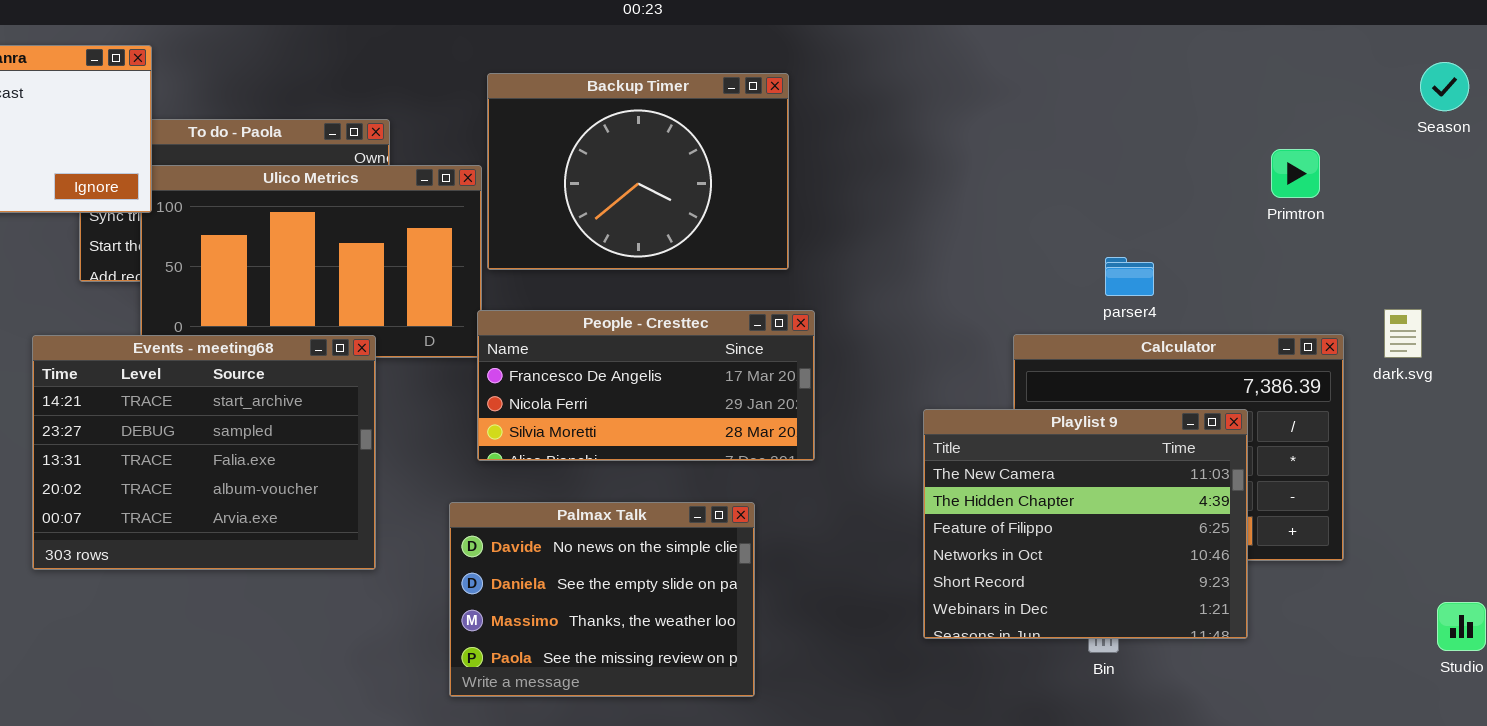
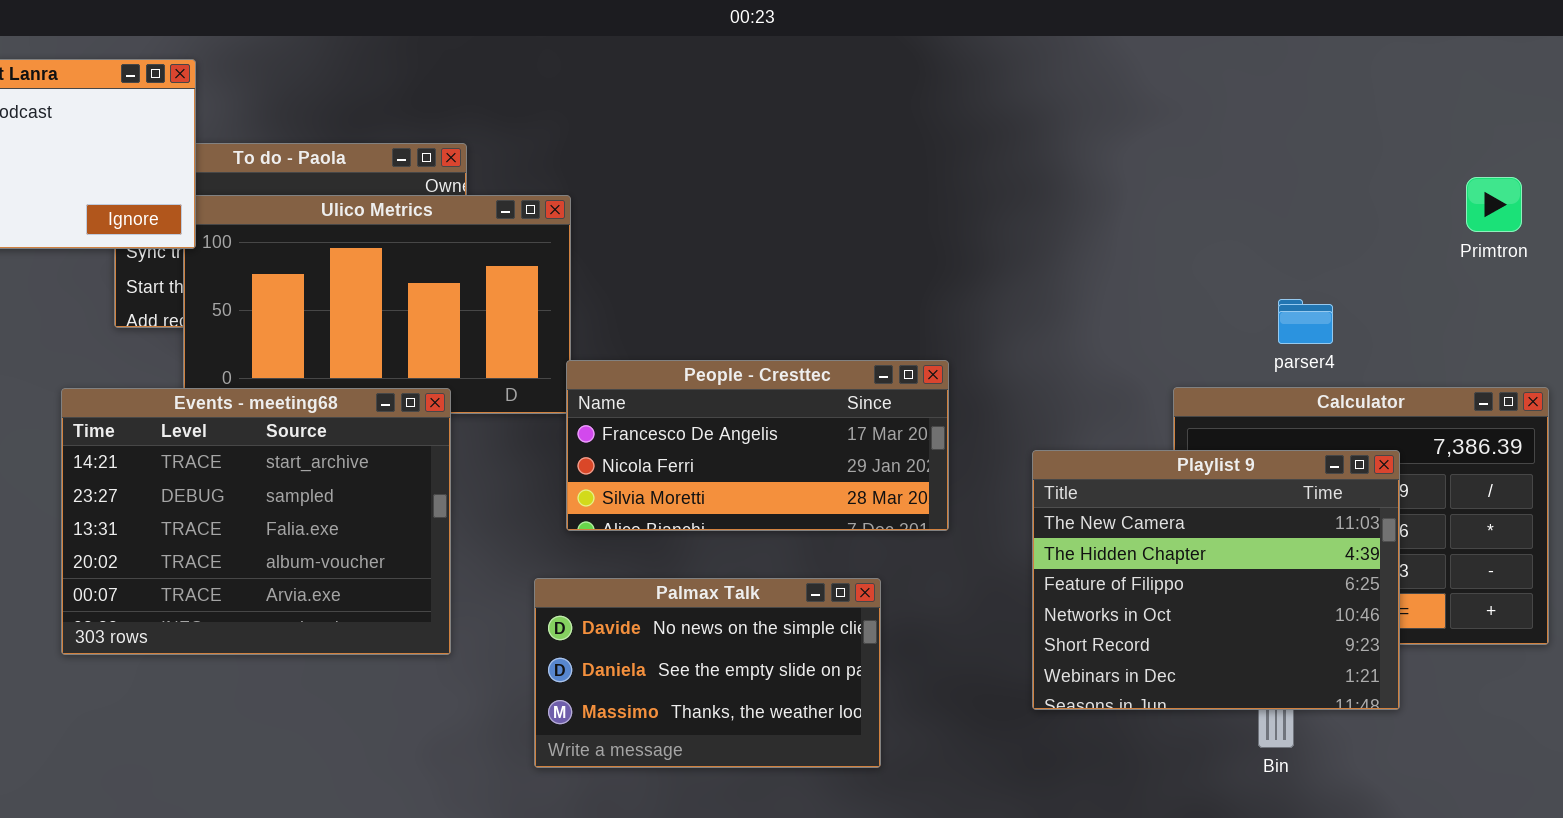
Backup Timer: [487,73,789,270] -> none, closed
Playlist 9: [923,409,1248,639] -> [1032,450,1400,710], moved
Palmax Talk: [449,502,755,697] -> [534,578,881,768], resized

